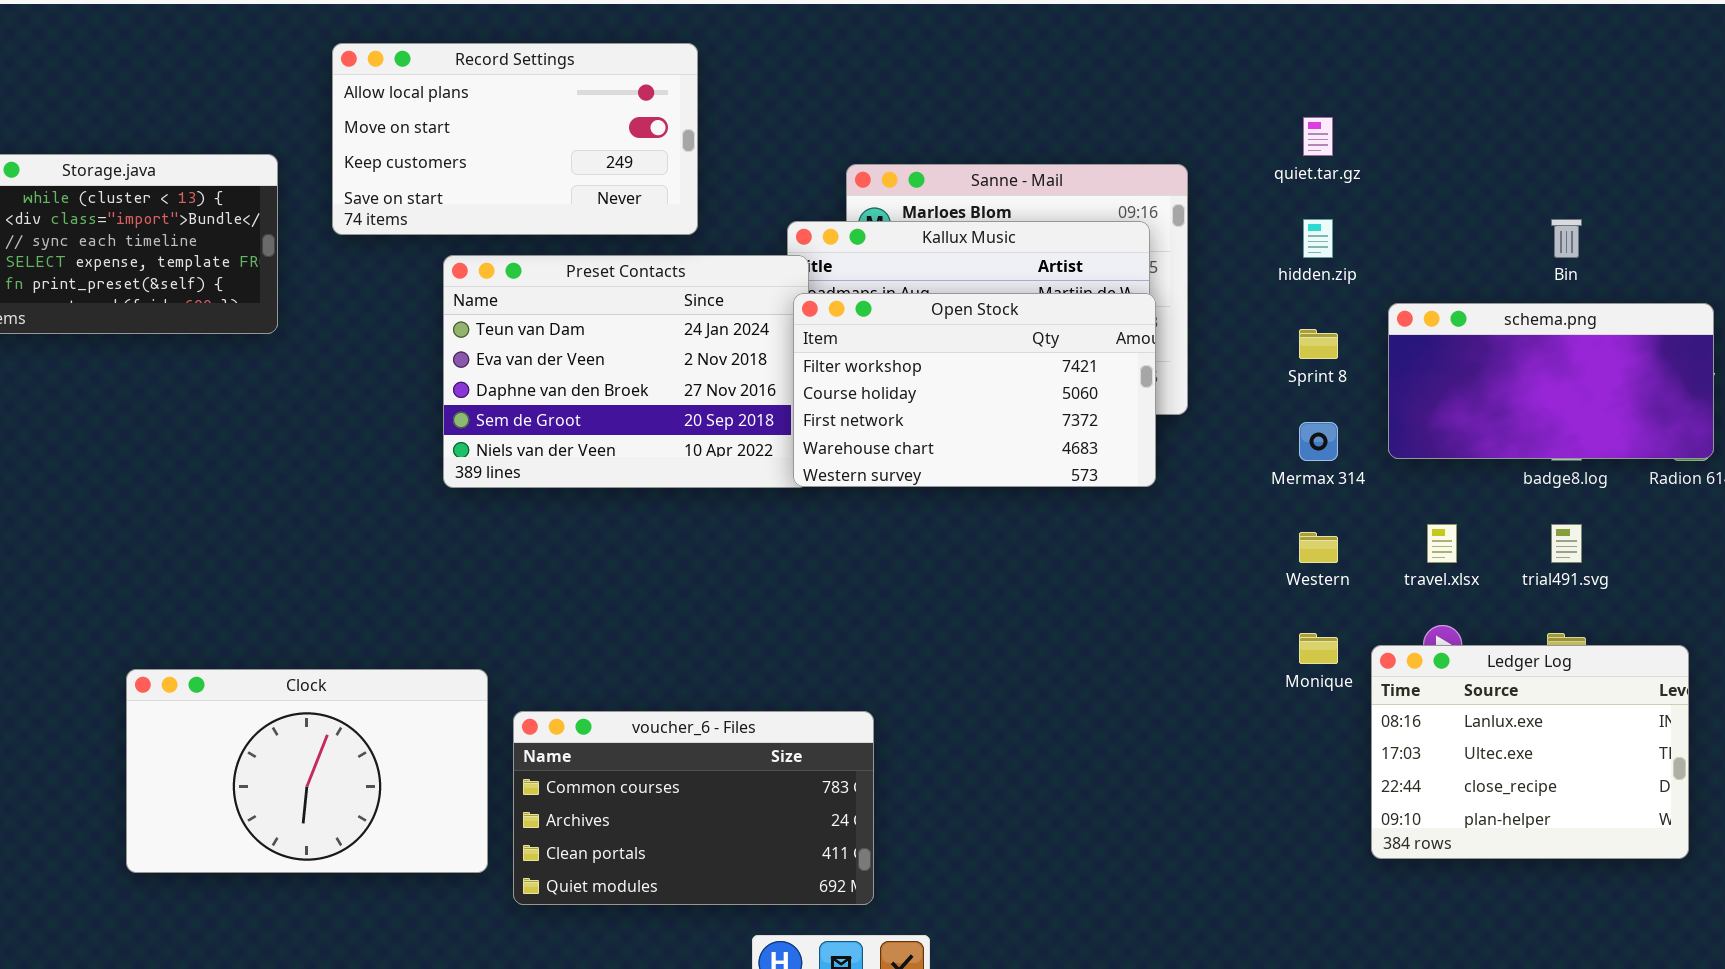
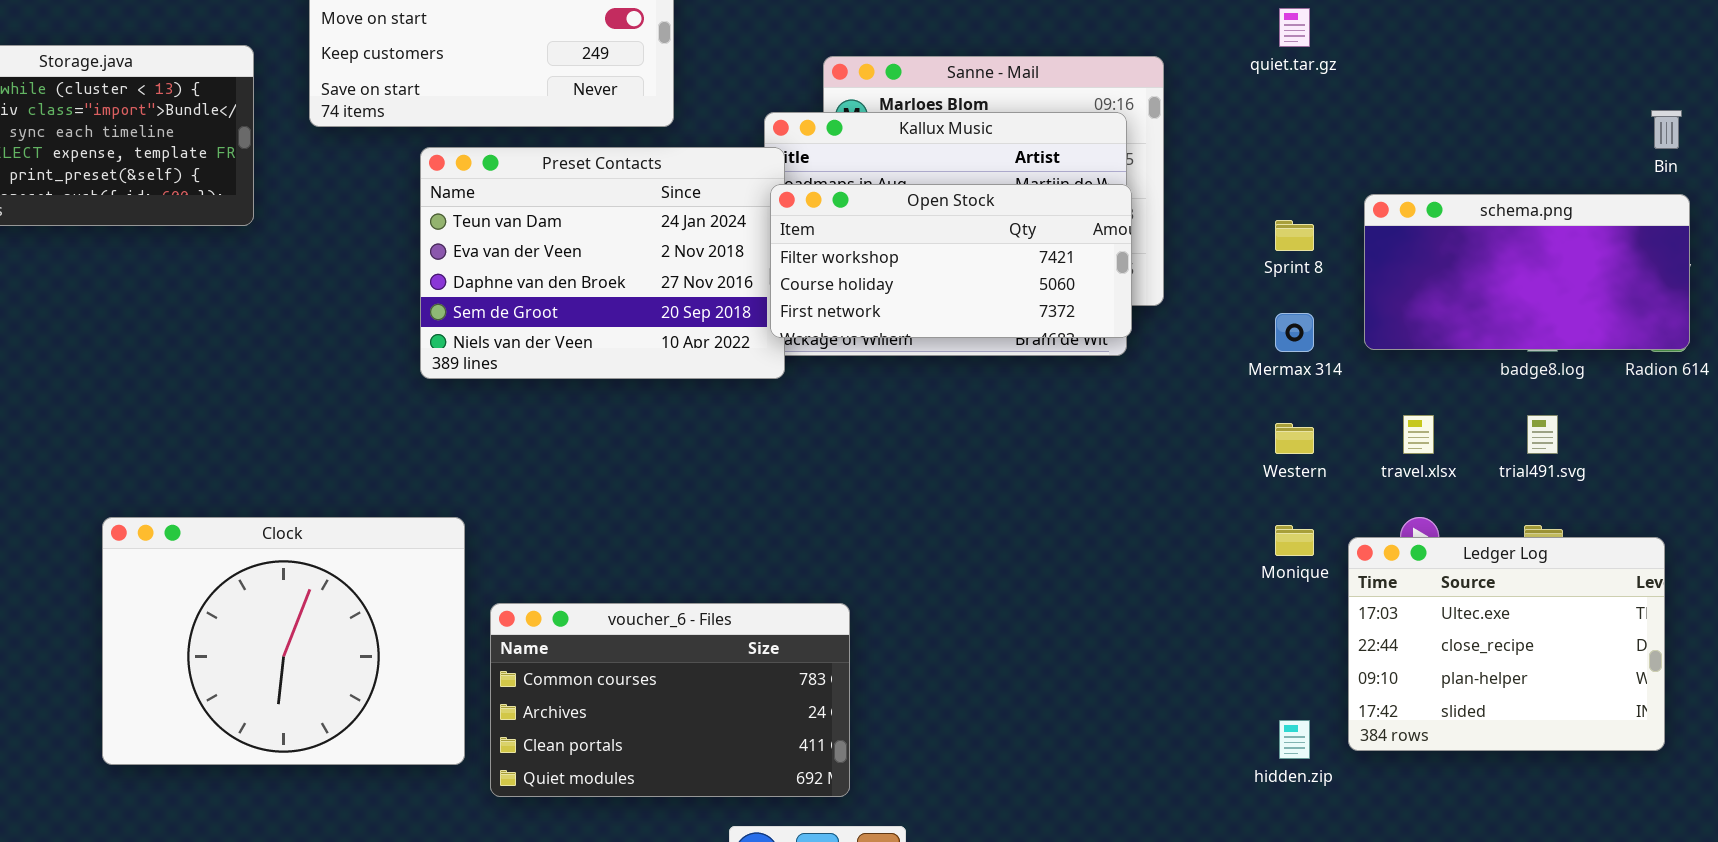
hidden.zip: [1303,219,1333,258] -> [1279,720,1310,759], moved
Bin: [1551,219,1582,258] -> [1651,110,1682,149], moved
Open Stock: [793,293,1156,487] -> [770,184,1132,338], resized
Ledger Log: [1371,645,1689,859] -> [1348,537,1665,751], scrolled down 1 row
Clock: [126,669,488,873] -> [102,517,465,765], resized

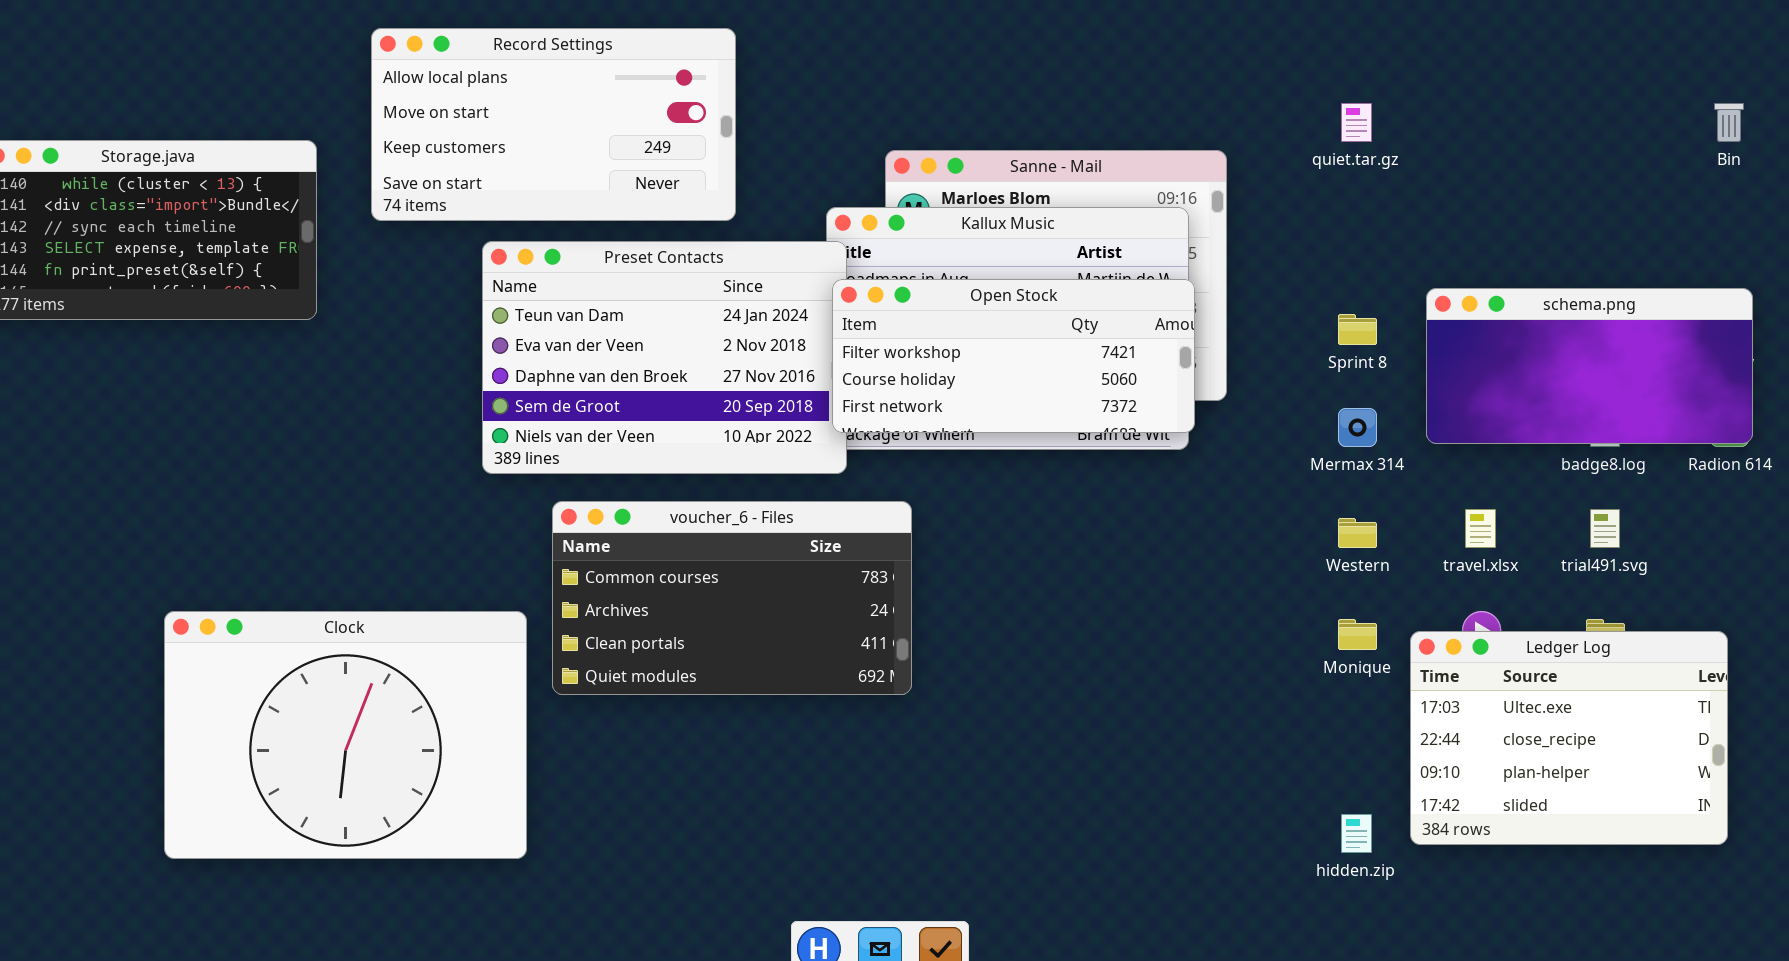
Bin: [1651,110,1682,149] -> [1714,103,1744,142], moved
voucher_6 - Files: [490,603,850,797] -> [552,501,912,695], moved

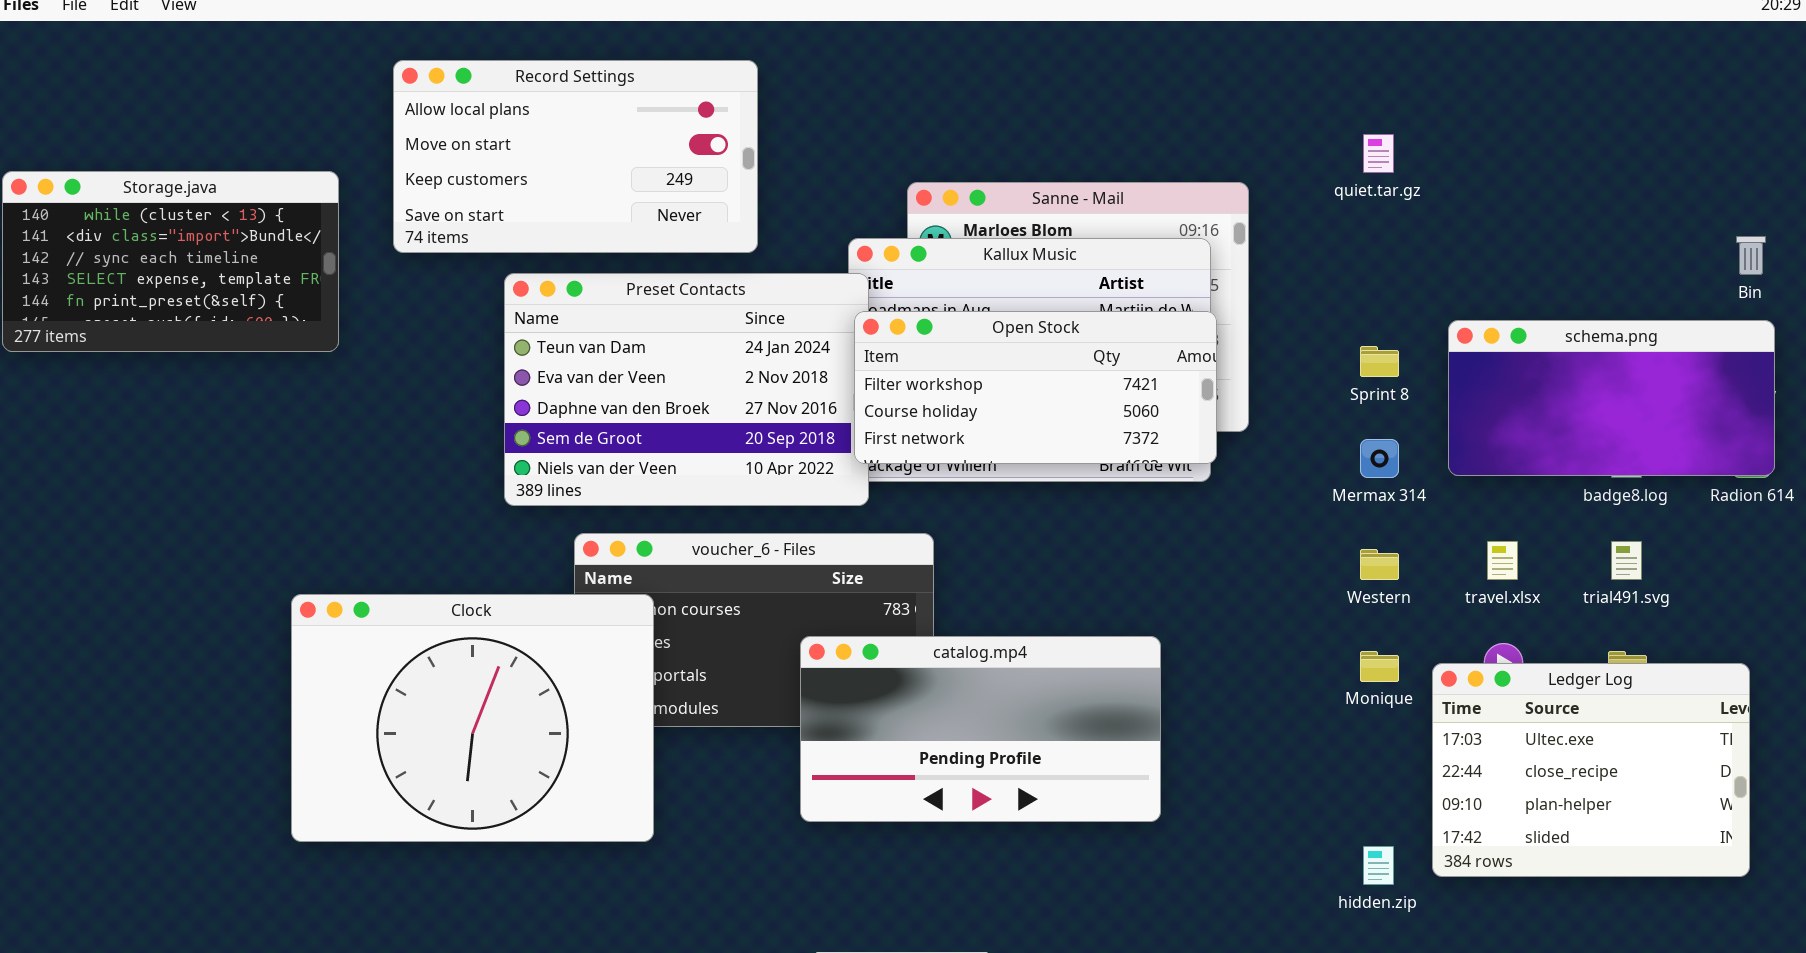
Bin: [1714,103,1744,142] -> [1736,236,1766,275], moved
catalog.mp4: none -> [800,636,1161,822], opened
Clock: [164,611,527,859] -> [291,594,654,842], moved

